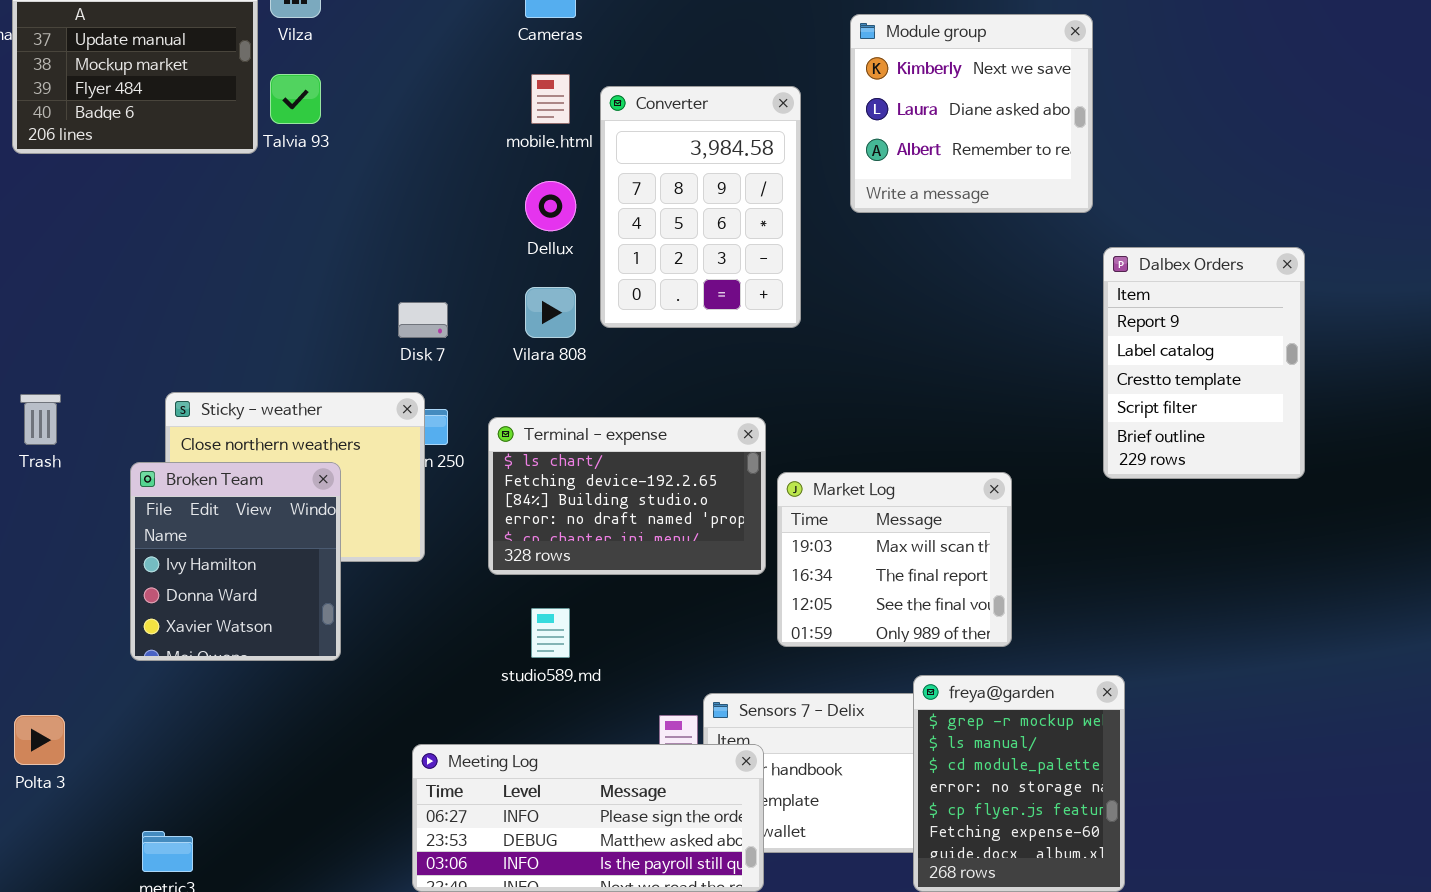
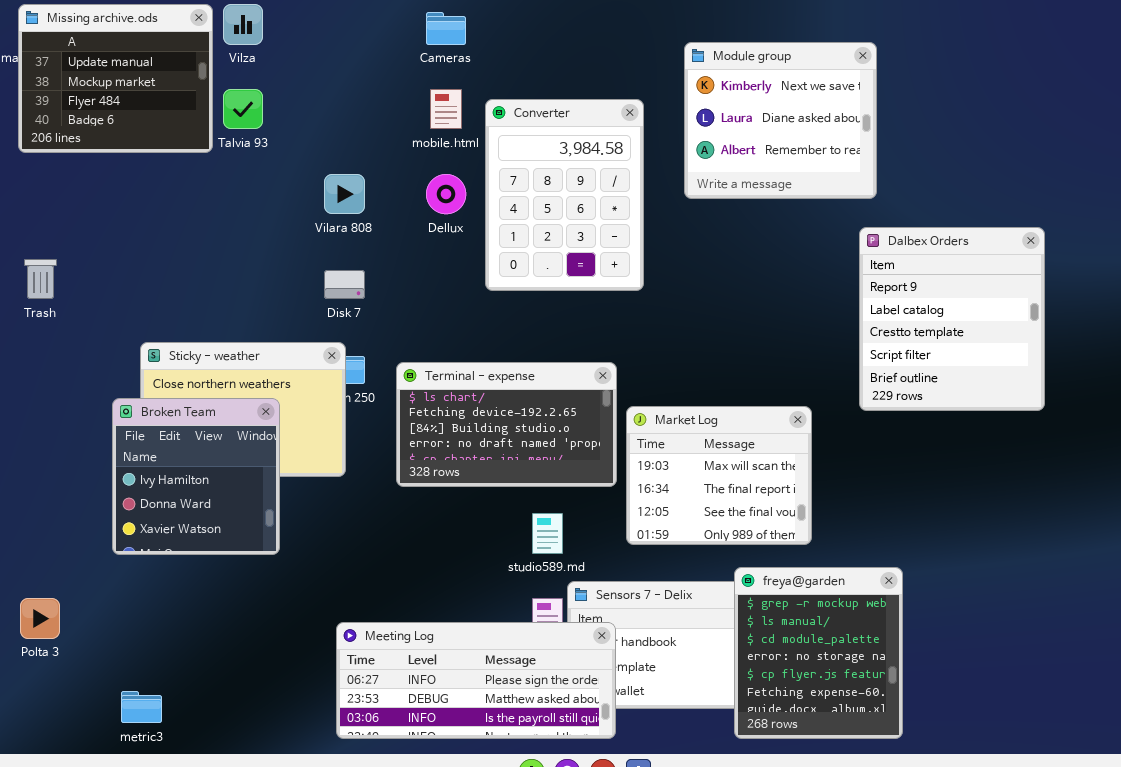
Dalbex Orders: [1103,247,1305,479] -> [859,227,1045,411], resized
Vilara 808: [525,287,576,338] -> [324,174,365,214], moved
Trash: [20,394,61,445] -> [24,259,57,299], moved
studio589.md: [531,608,570,658] -> [532,513,563,554], moved

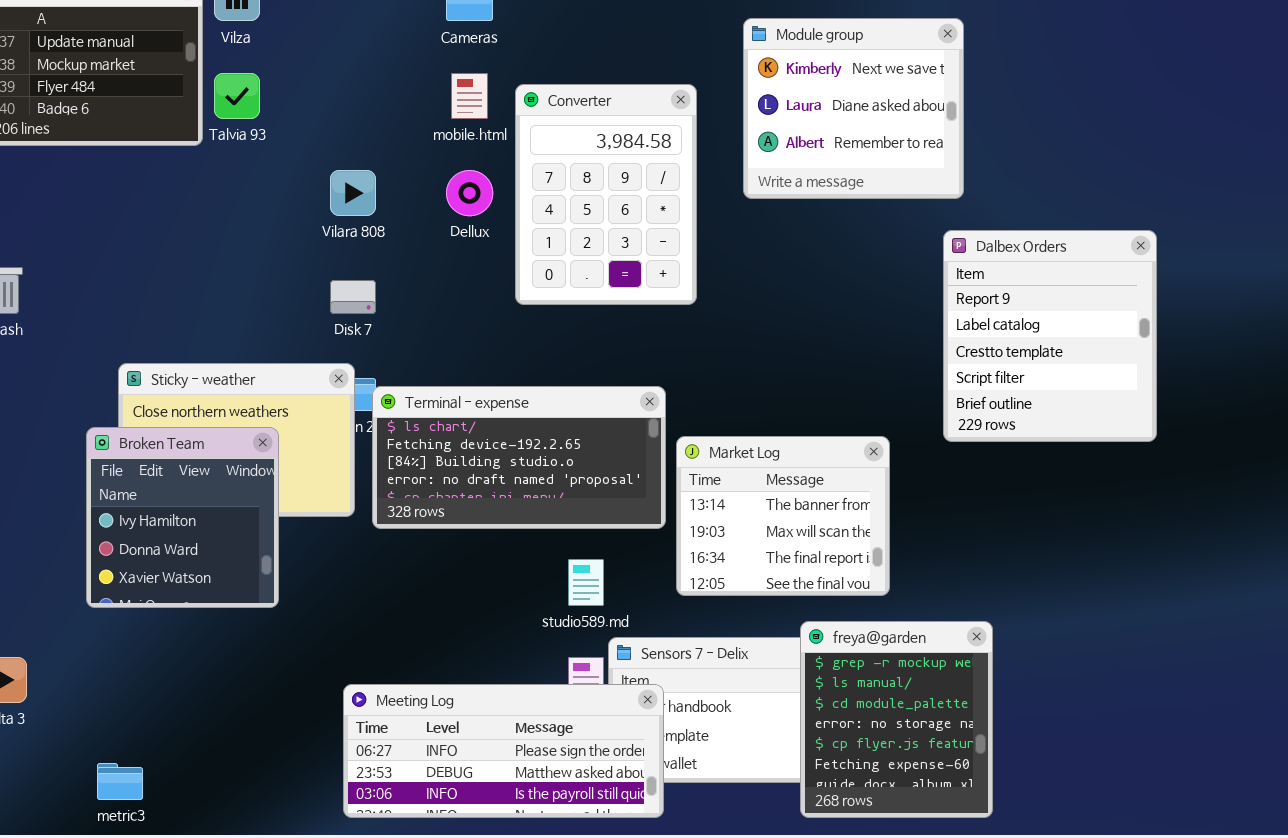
Terminal - expense: [396,362,617,487] -> [372,386,666,529], resized
Market Log: [626,406,812,545] -> [676,436,890,596], scrolled up 1 row

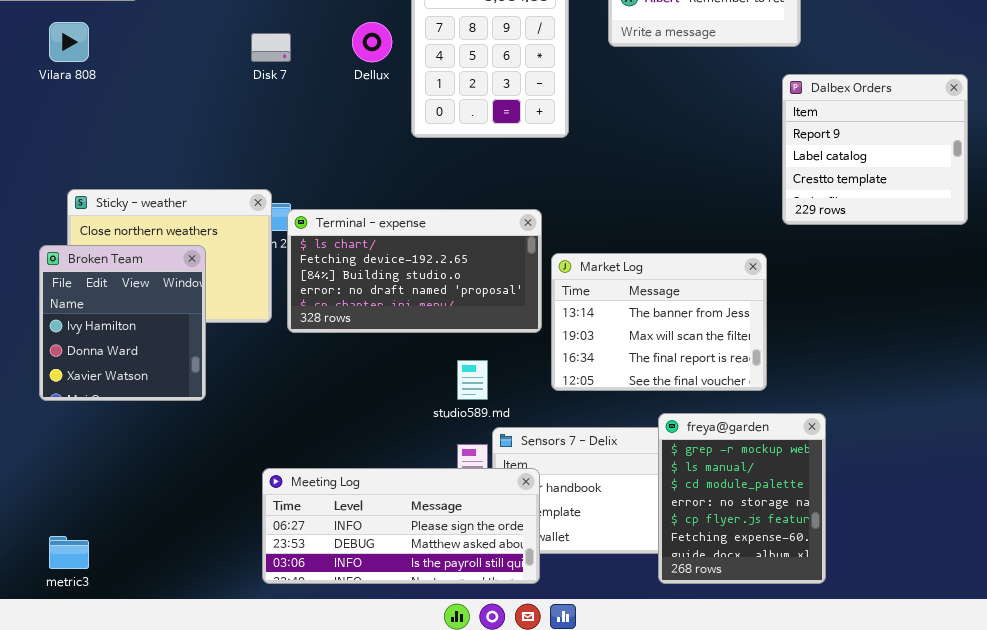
Vilara 808: [330,170,376,216] -> [49,22,89,62], moved
Dalbex Orders: [943,230,1157,442] -> [782,74,968,225], resized
Disk 7: [330,280,376,314] -> [251,33,291,62], moved
Market Log: [676,436,890,596] -> [551,253,767,391], resized

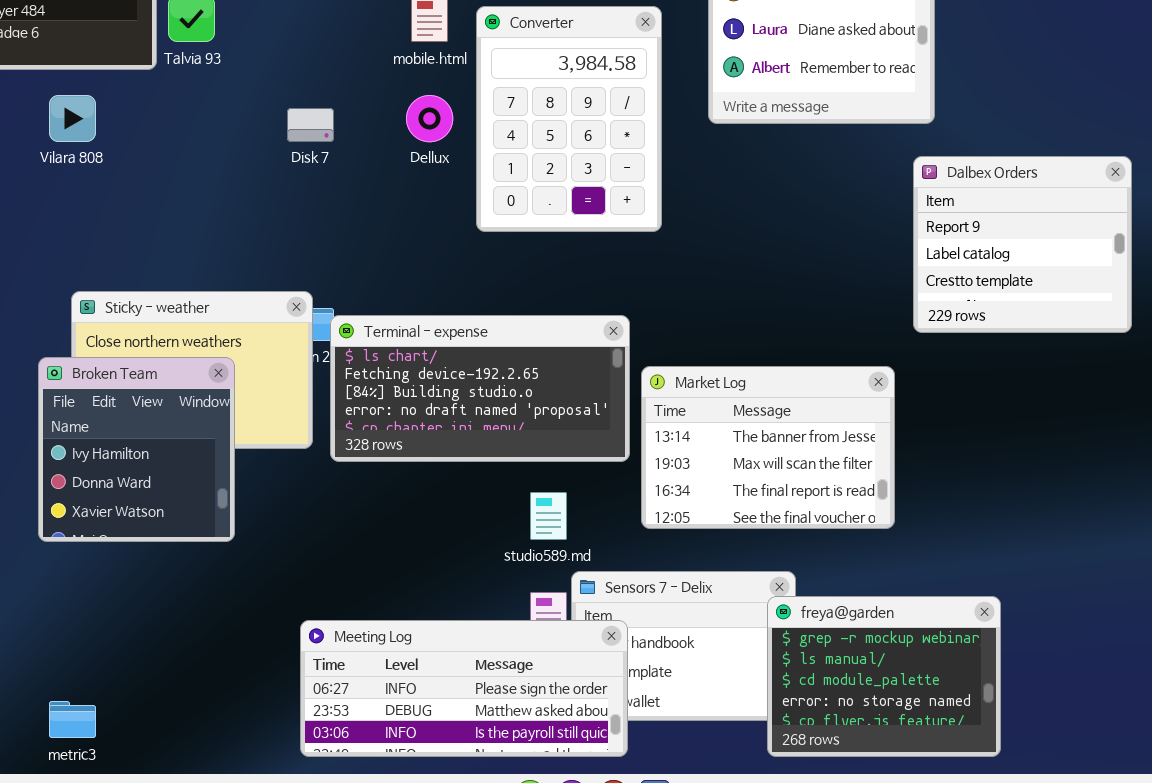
freya@garden: [658,413,826,584] -> [767,596,1001,757], resized

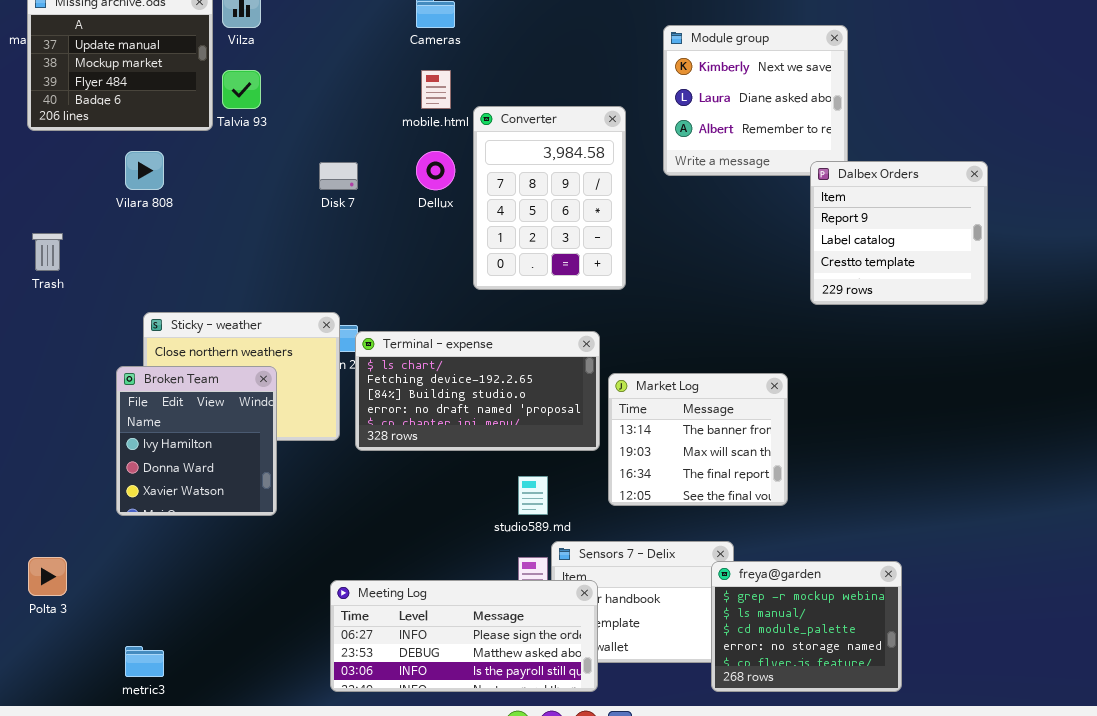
Converter: [476,6,662,232] -> [473,106,626,290], moved
Dalbex Orders: [913,156,1132,333] -> [810,161,988,305], moved
Market Log: [641,366,895,529] -> [608,373,788,506], resized

